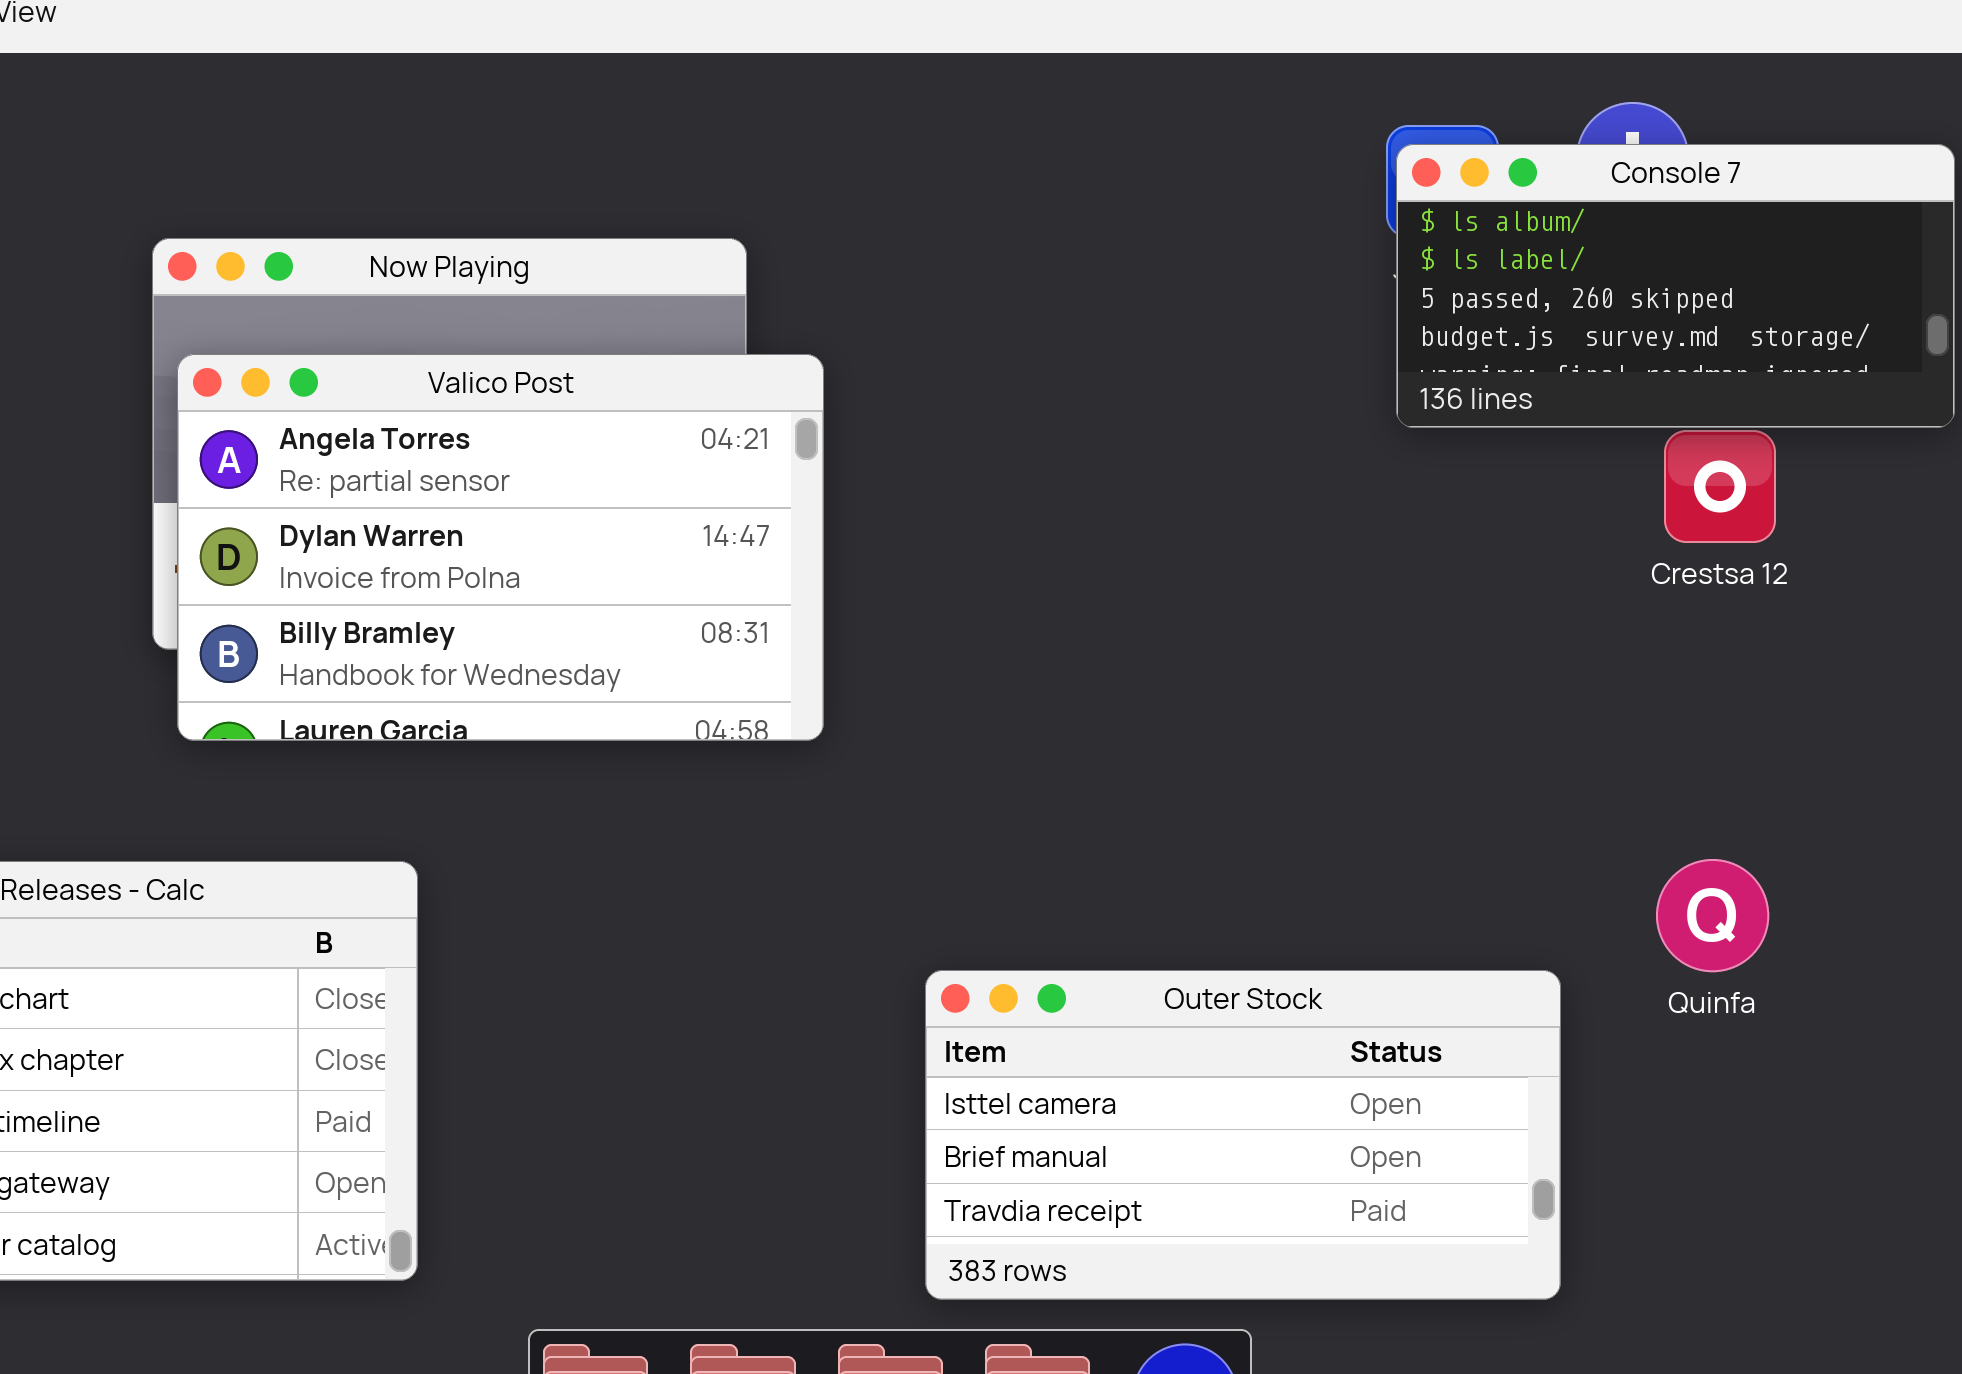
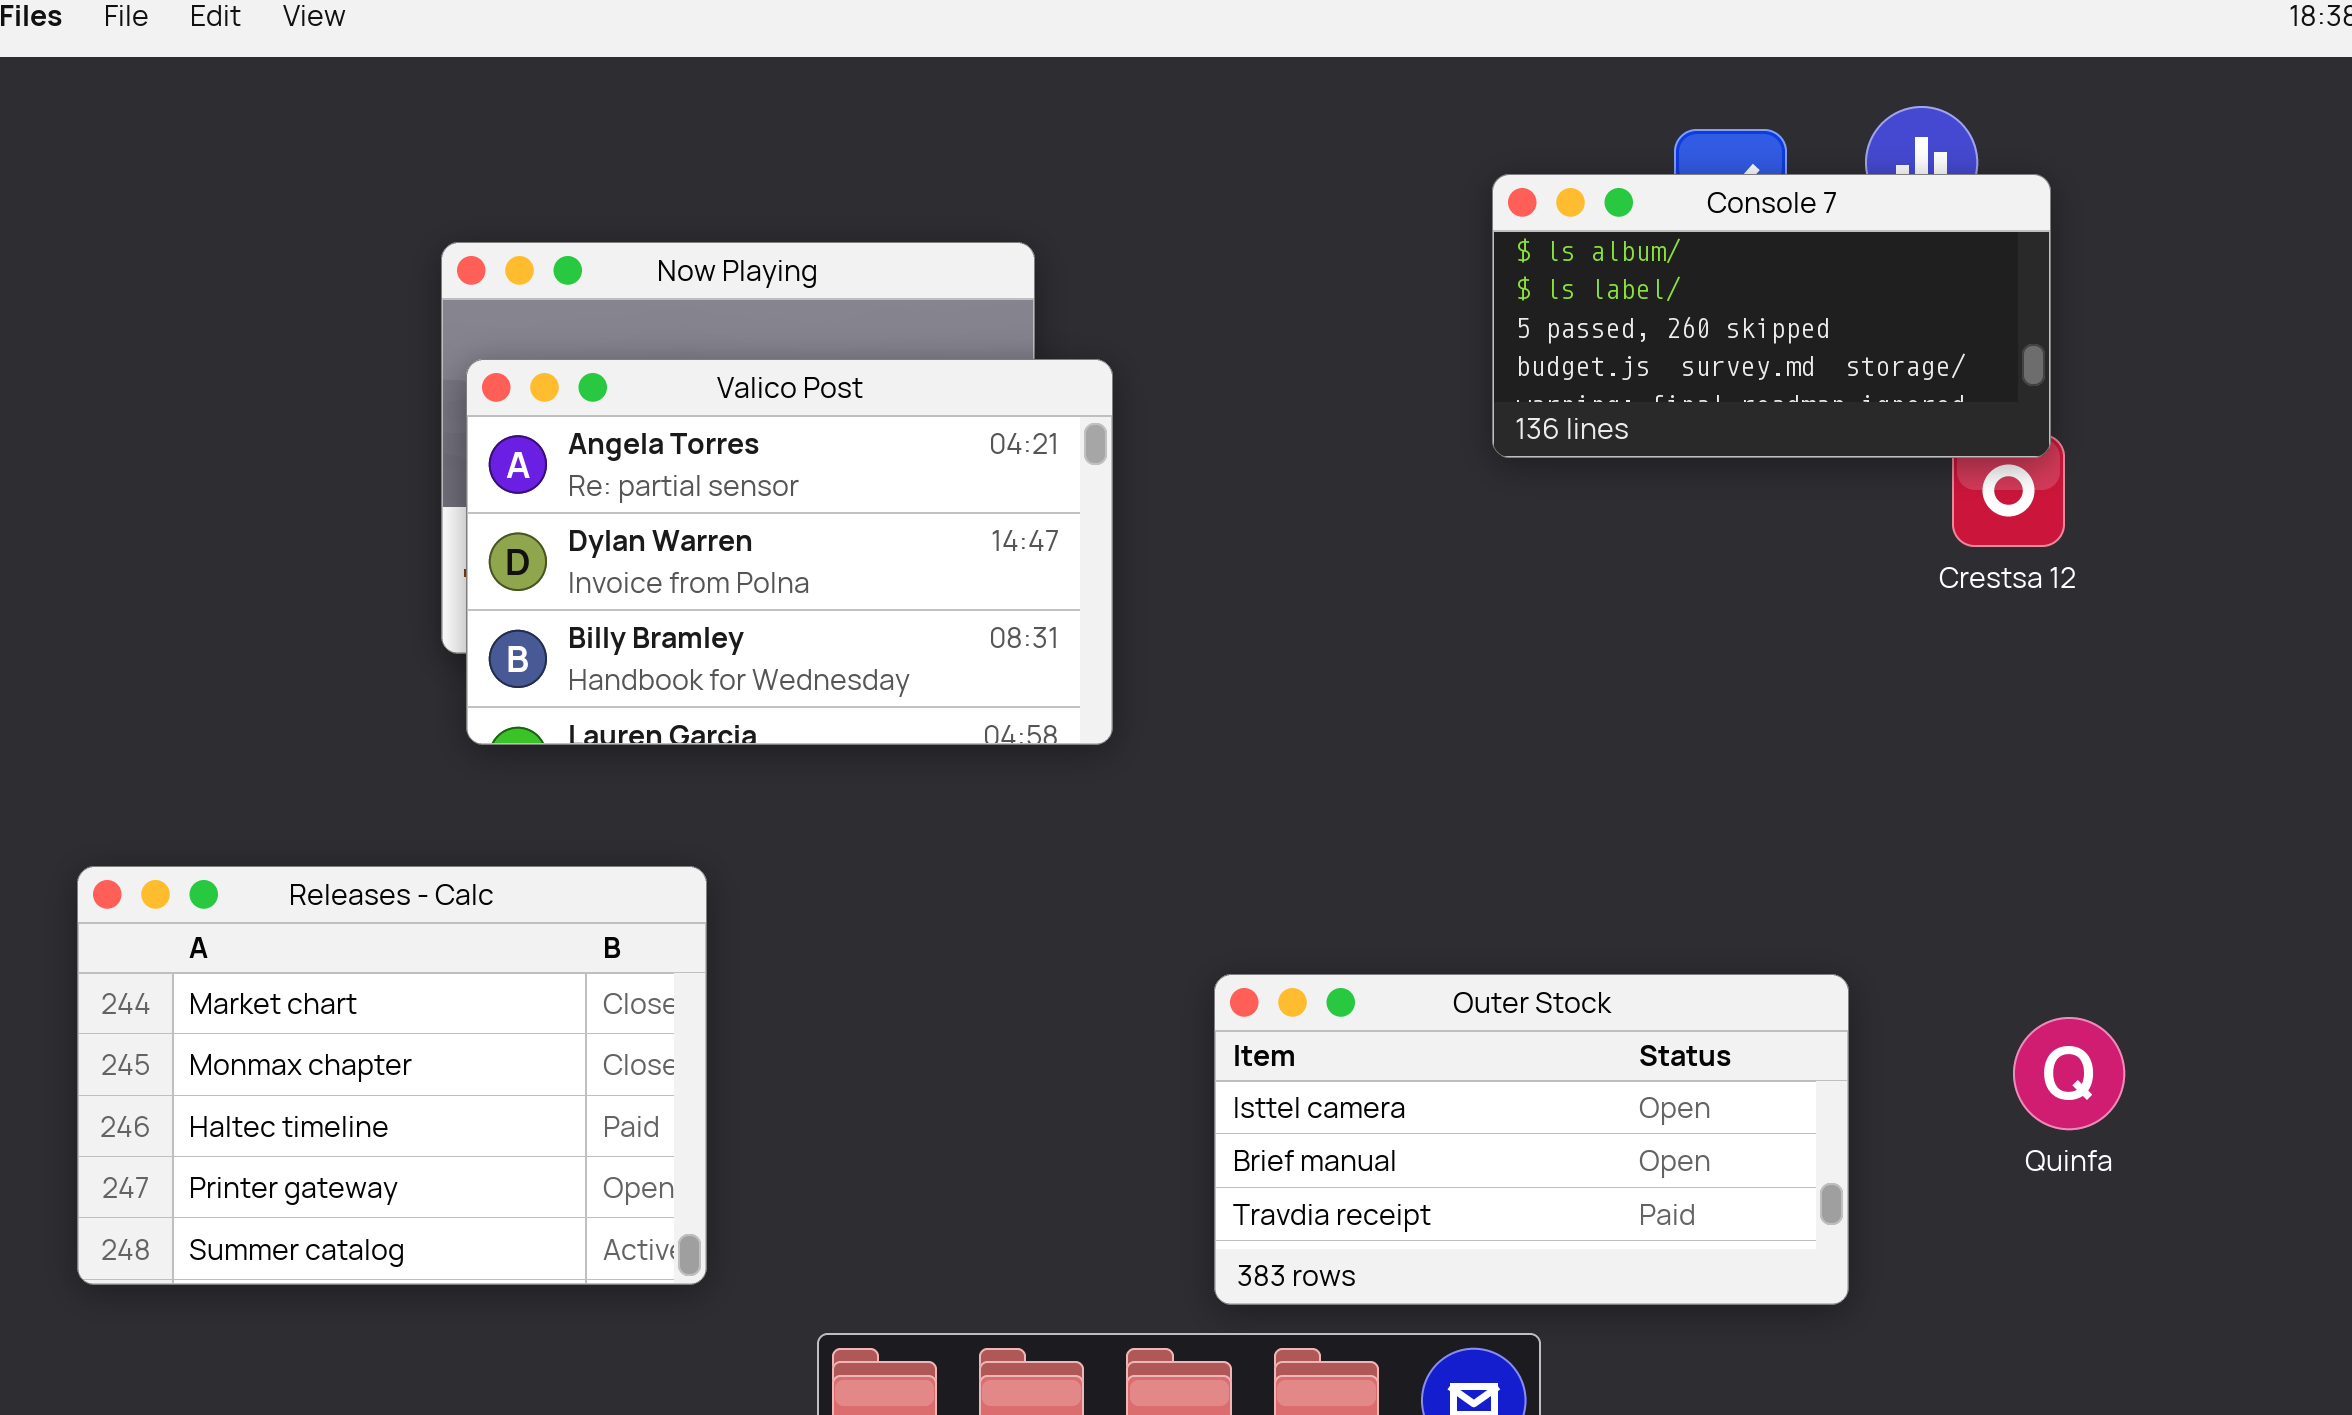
Console 7: [1396,144,1955,428] -> [1492,174,2051,458], moved
Quinfa: [1656,859,1769,972] -> [2013,1017,2125,1130], moved

